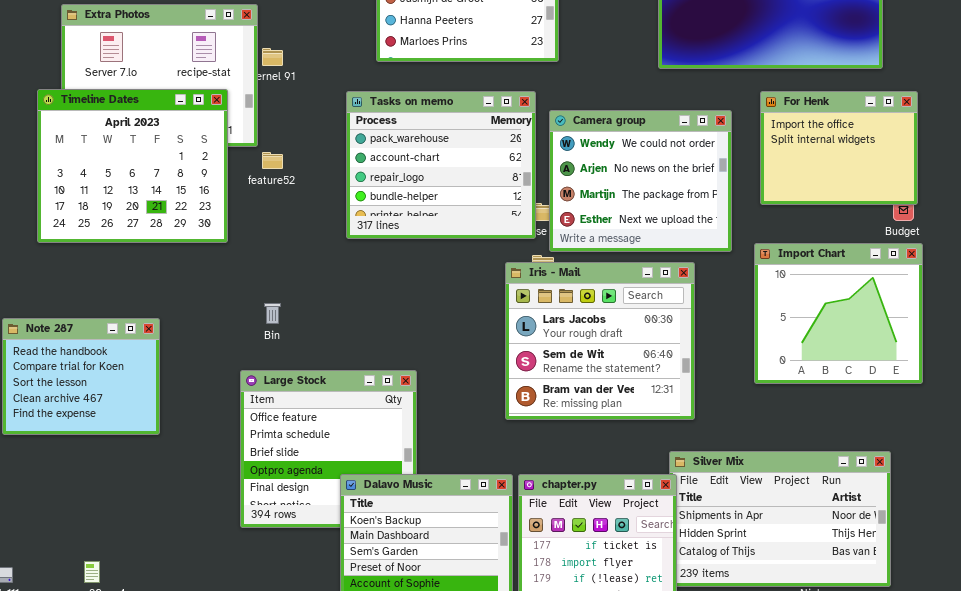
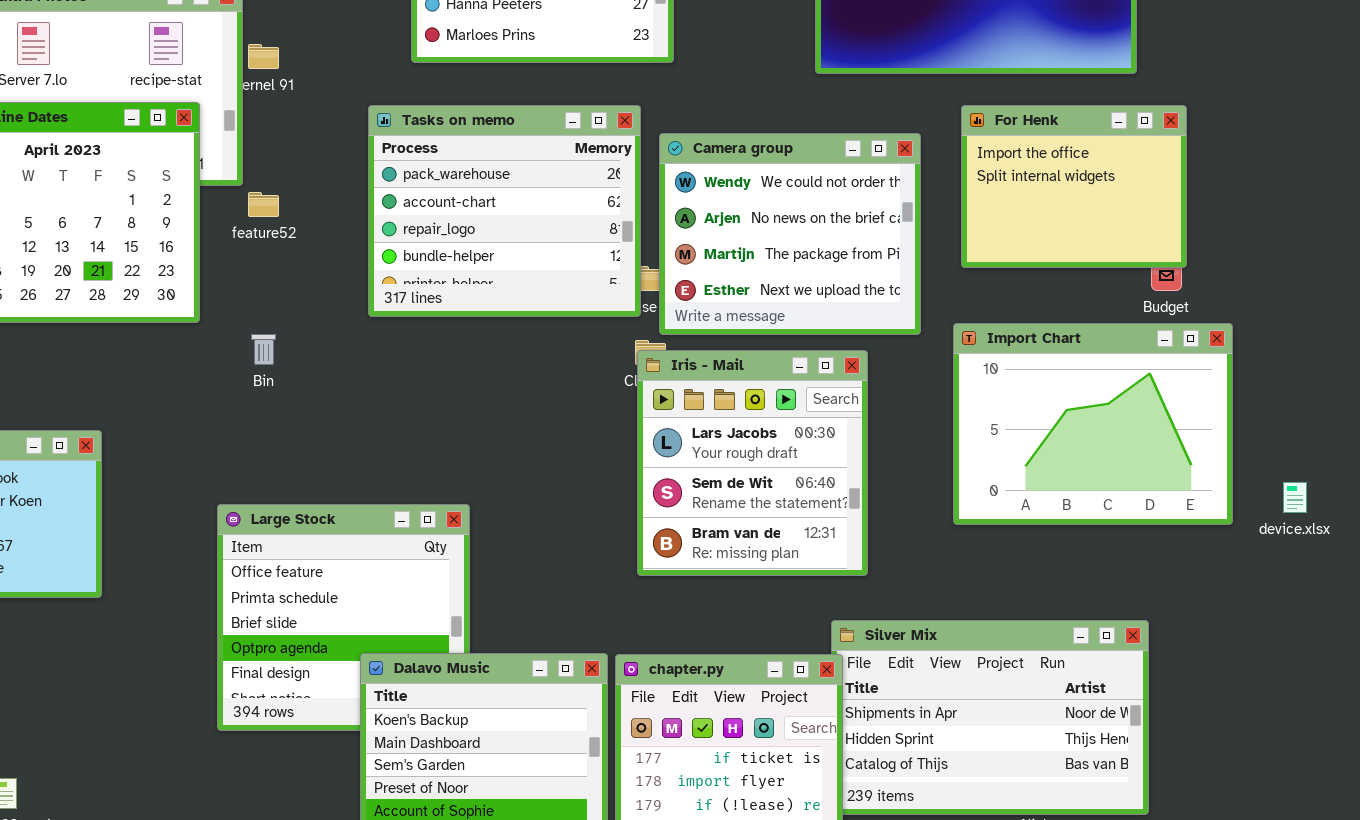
Import Chart: [754,243,923,384] -> [953,323,1233,525], resized
Iris - Mail: [505,262,695,420] -> [637,350,868,576], resized
Bin: [264,303,281,324] -> [251,334,276,365], moved

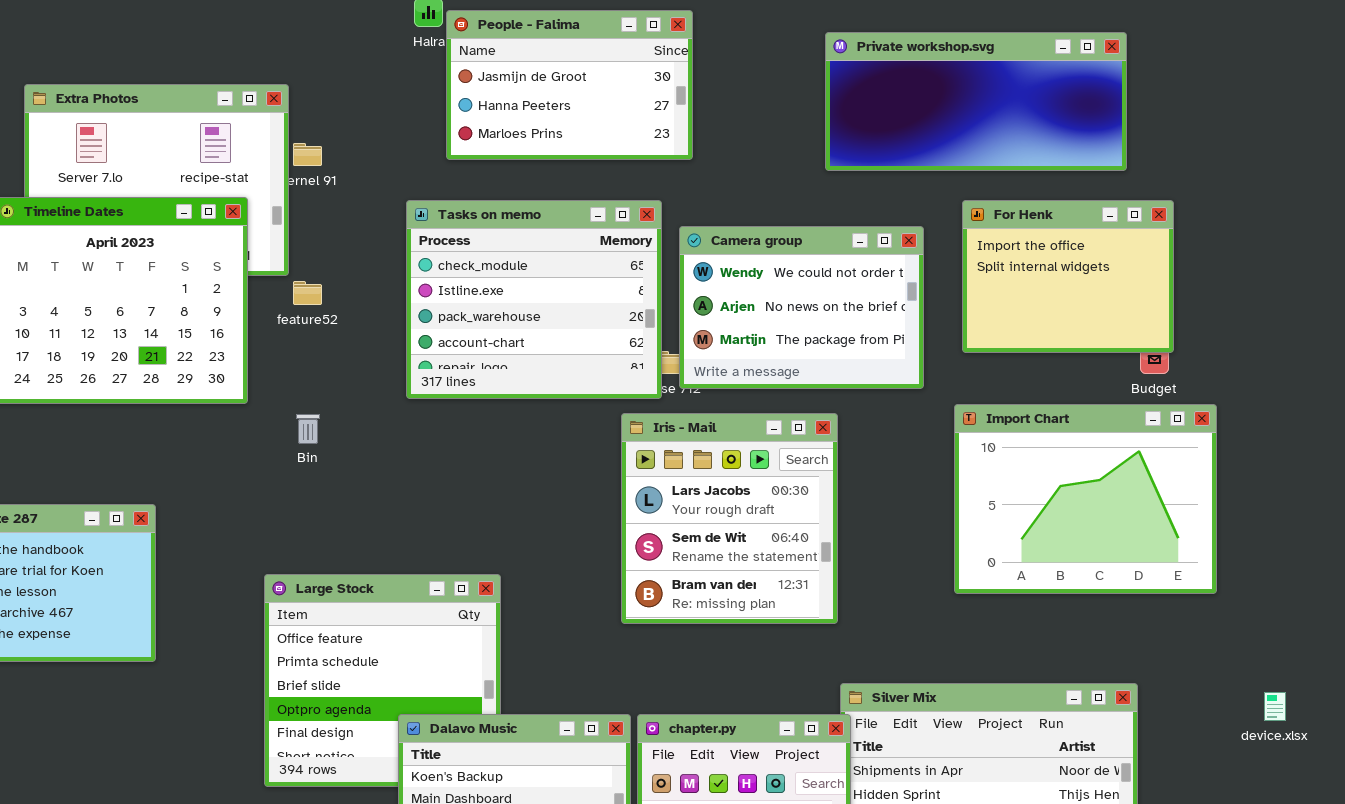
Tasks on memo: [368,105,641,317] -> [406,200,662,399], scrolled up 2 rows
Camera group: [659,133,921,335] -> [679,226,924,389], resized
Iris - Mail: [637,350,868,576] -> [621,413,838,624], moved
device.xlsx: [1283,482,1307,513] -> [1264,692,1286,721], moved

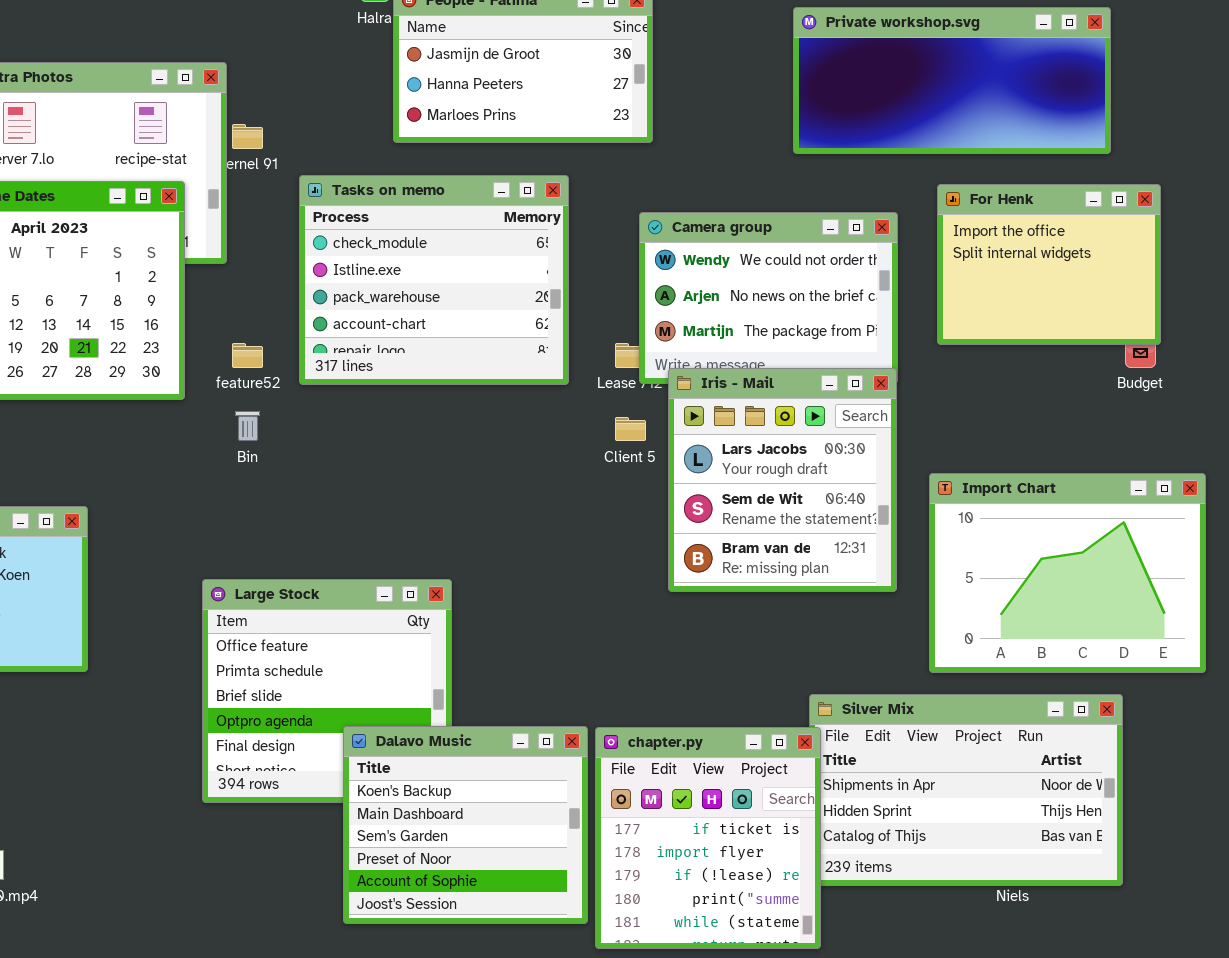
Tasks on memo: [406,200,662,399] -> [299,175,569,385], moved
feature52: [293,281,322,305] -> [232,343,263,368], moved
Import Chart: [954,404,1217,594] -> [929,473,1206,673], moved
Iris - Mail: [621,413,838,624] -> [668,368,897,592], moved

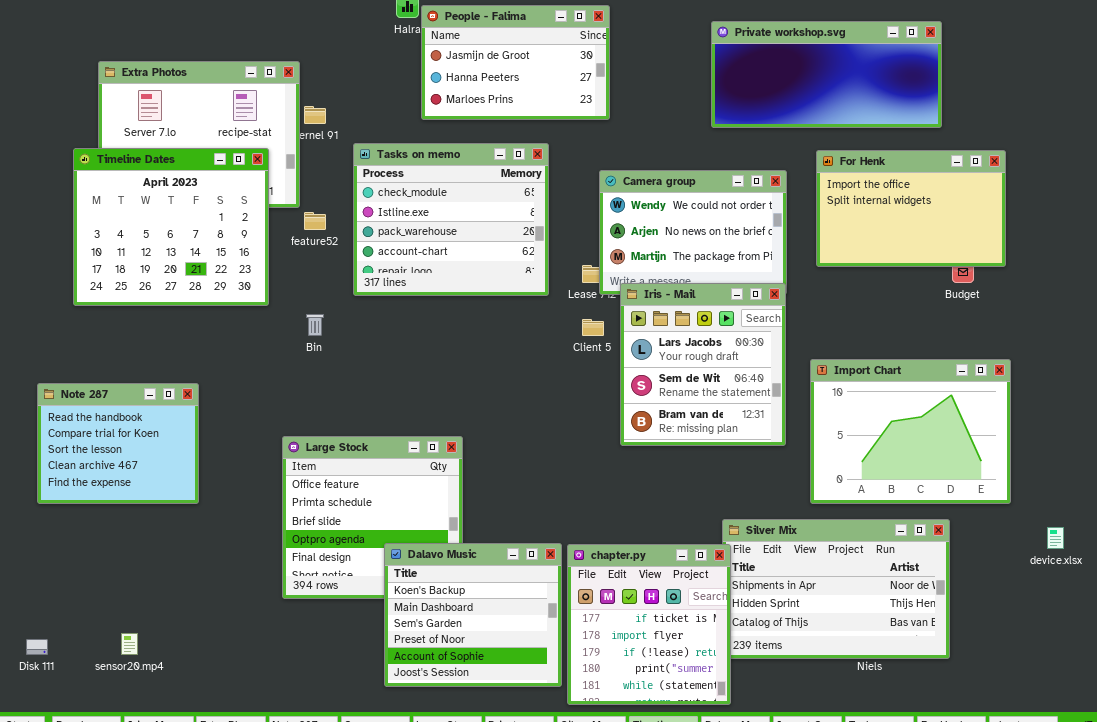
For Henk: [937,184,1161,345] -> [816,150,1006,267], resized
feature52: [232,343,263,368] -> [304,212,326,230], moved

